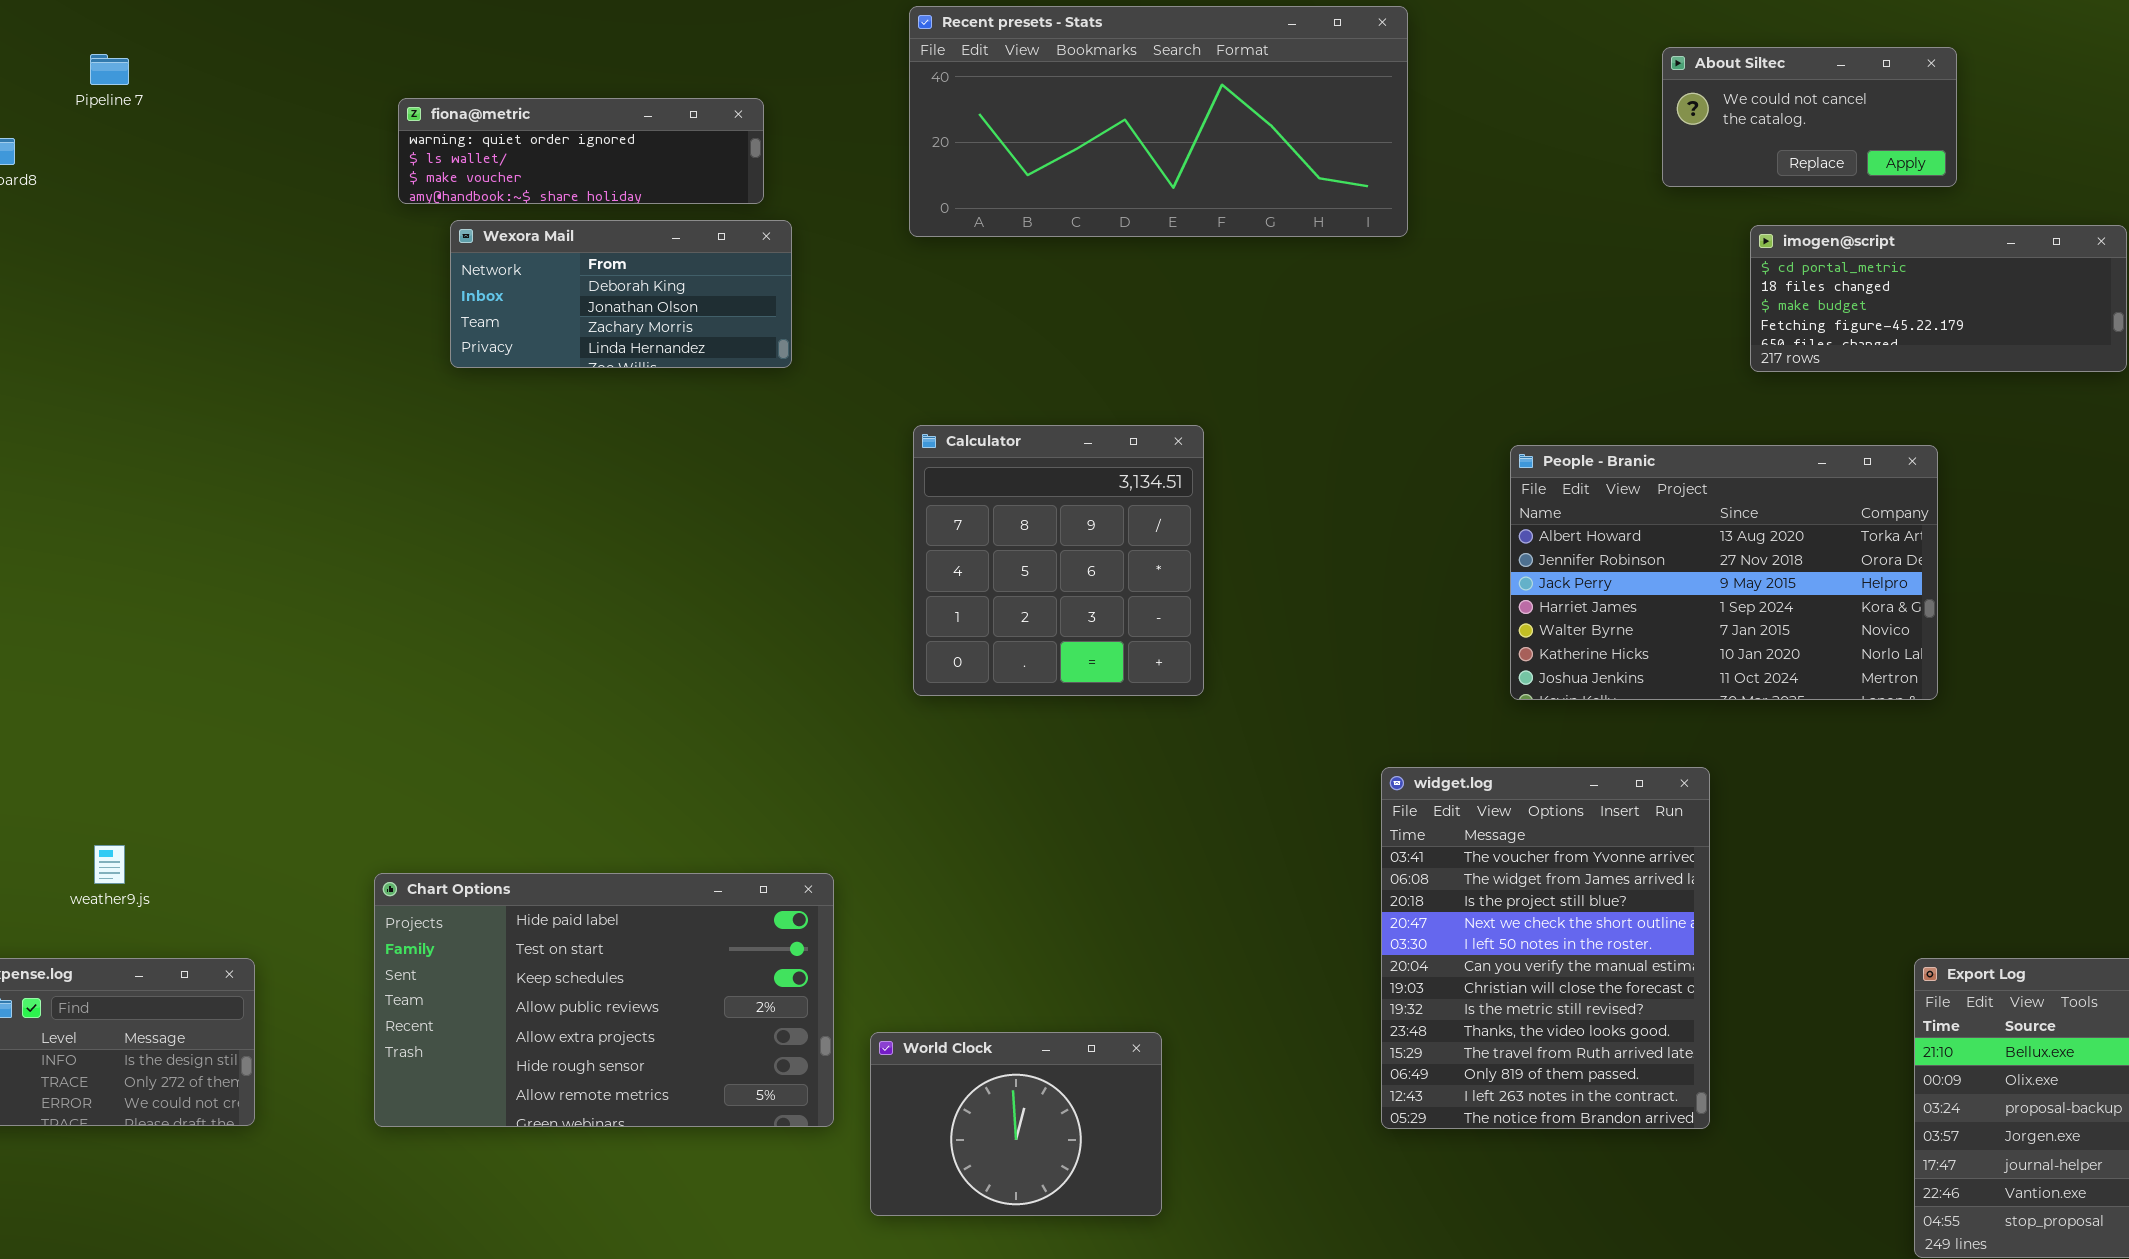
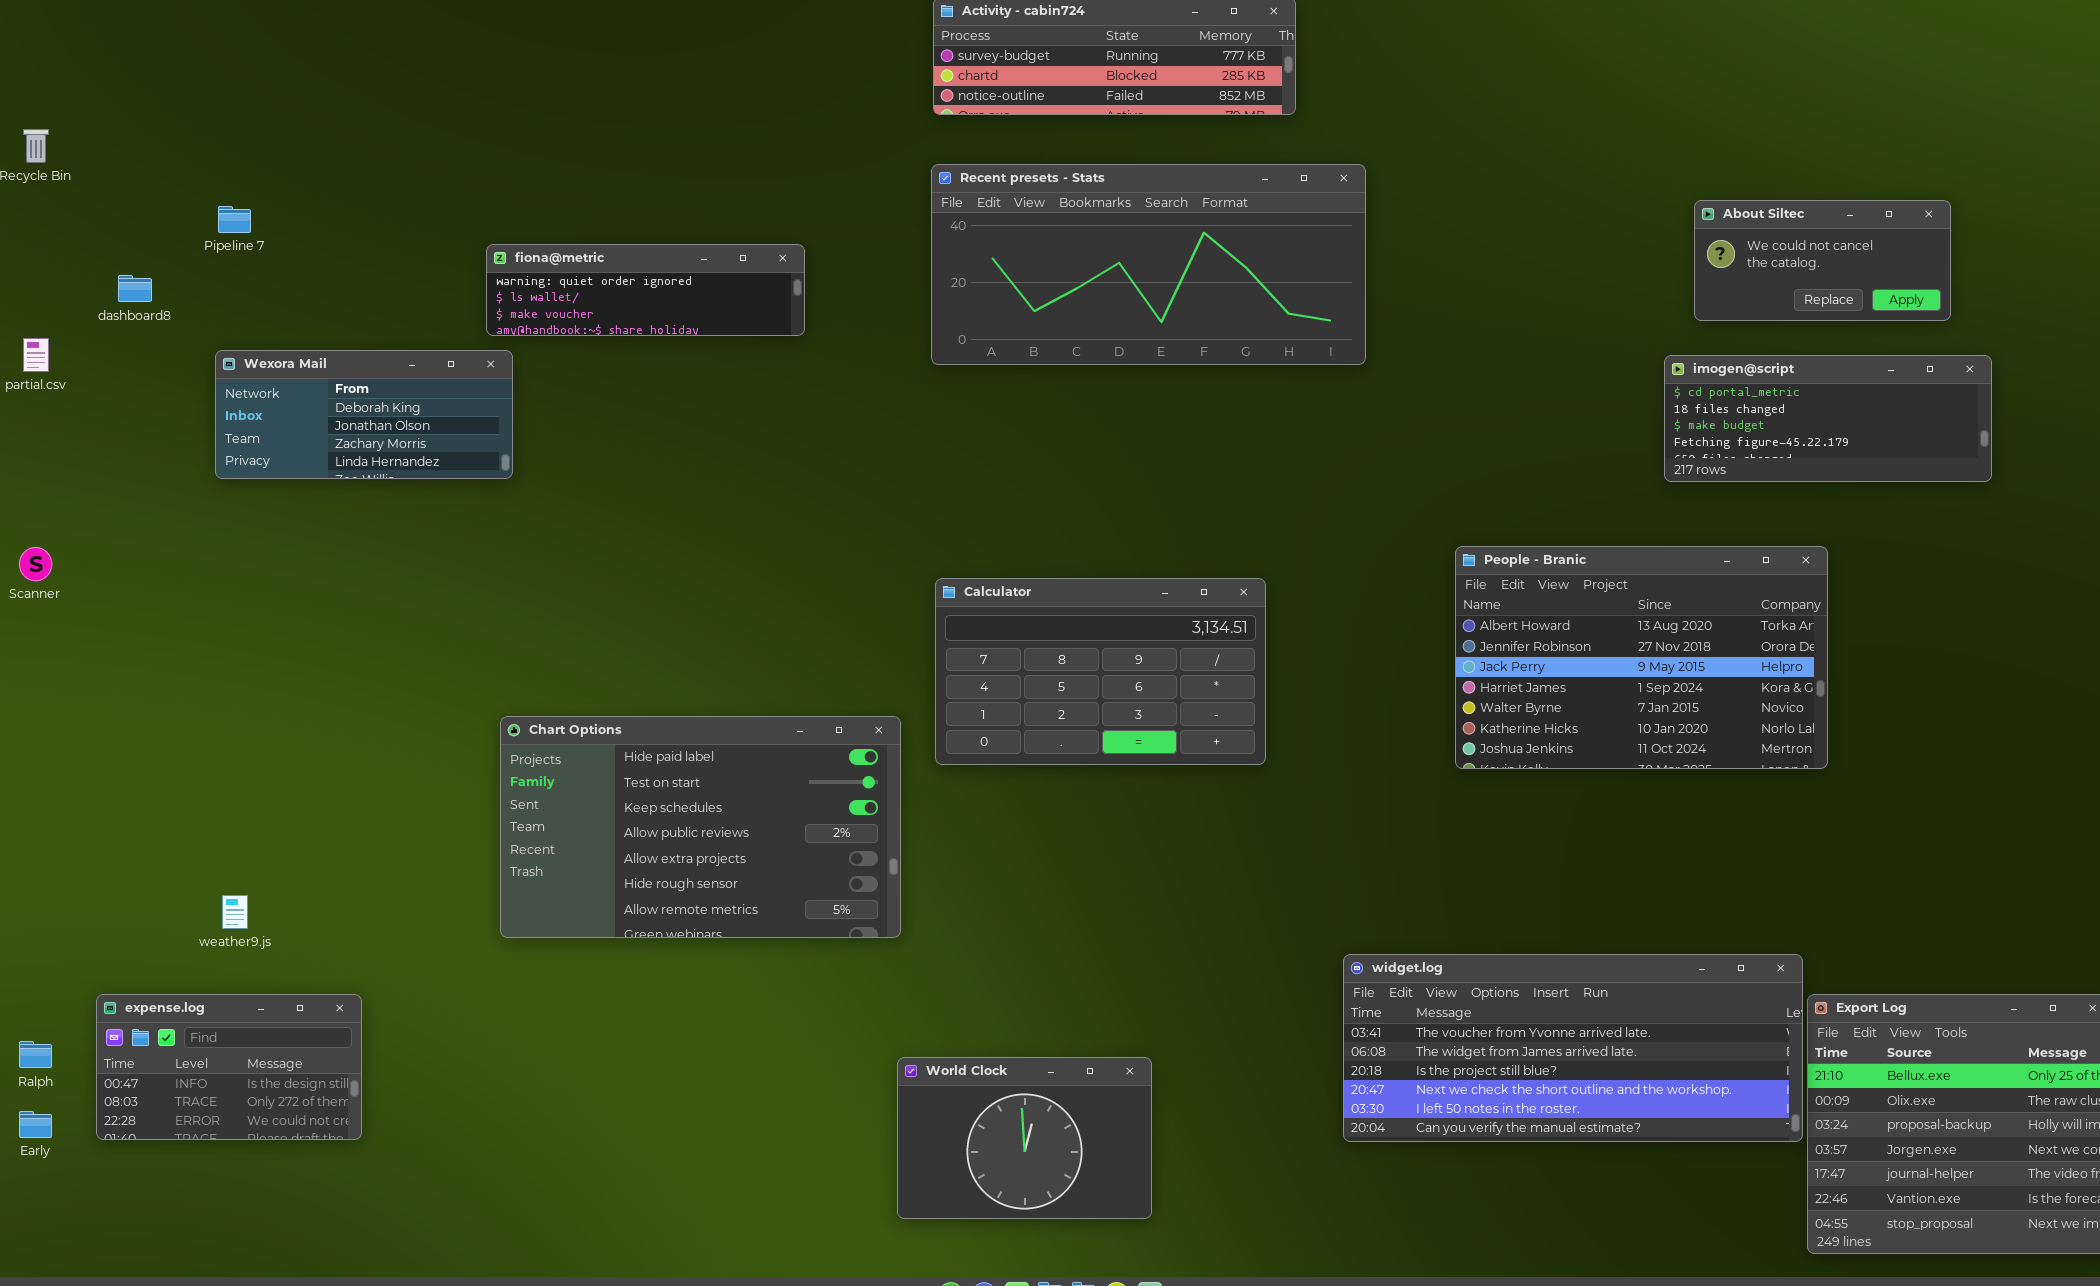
About Siltec: [1662,47,1957,187] -> [1694,200,1951,321], moved
Wexora Mail: [450,220,792,368] -> [215,350,513,479], moved
Calculator: [913,425,1204,696] -> [935,578,1266,765], resized
widget.log: [1381,767,1710,1129] -> [1343,954,1803,1142], resized
Chart Options: [374,873,834,1127] -> [500,716,901,938], moved

